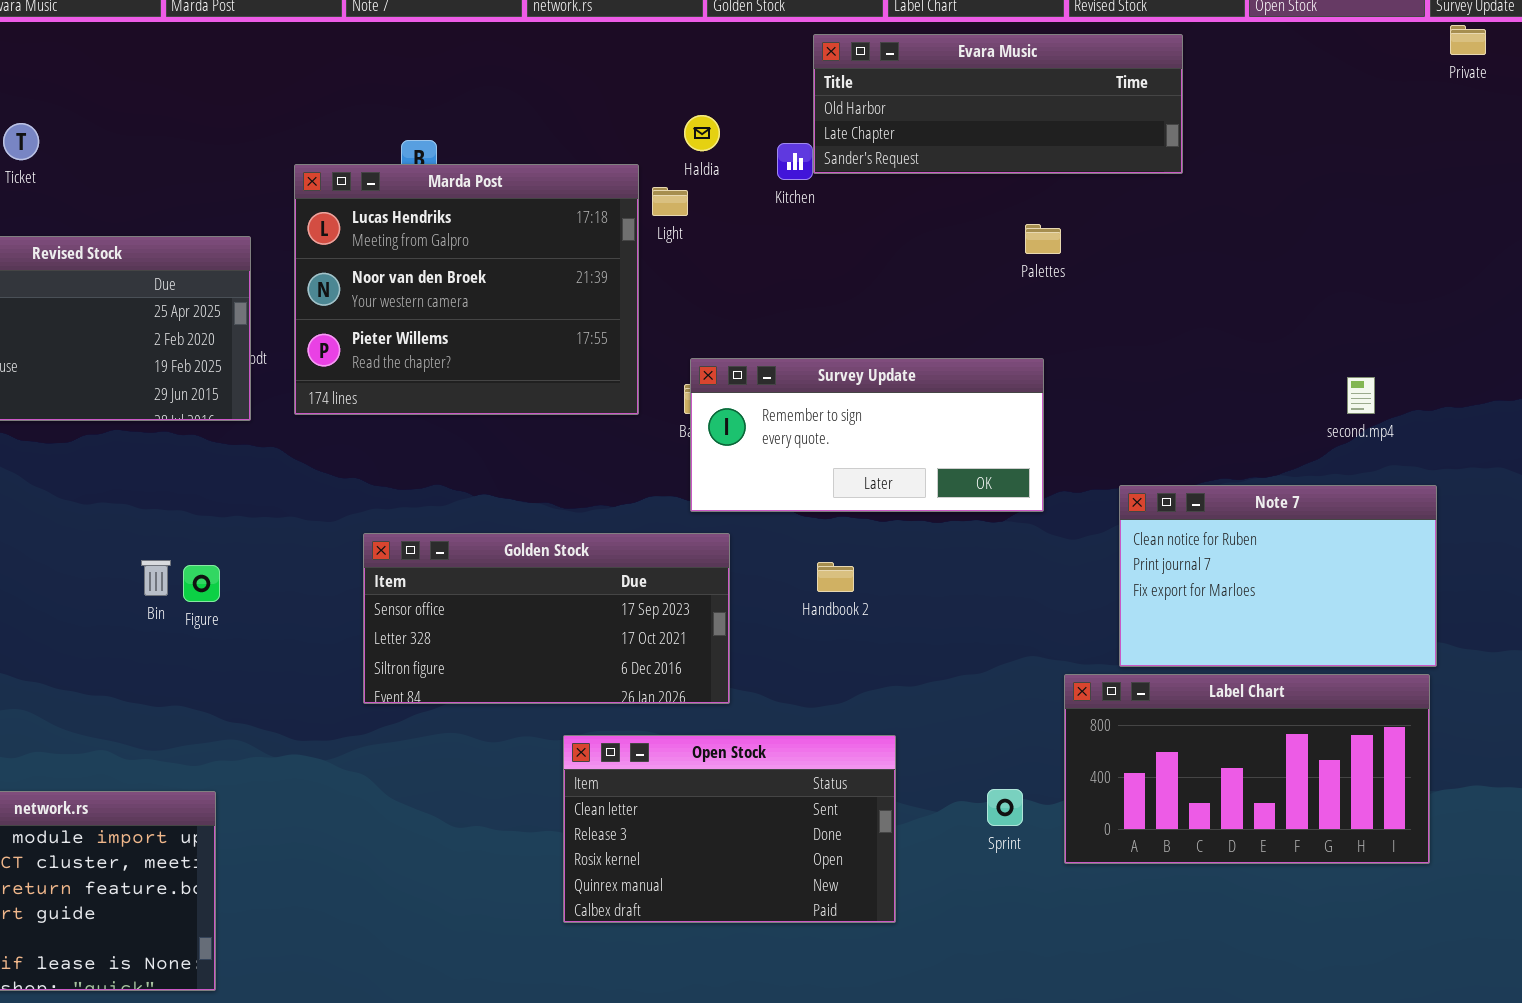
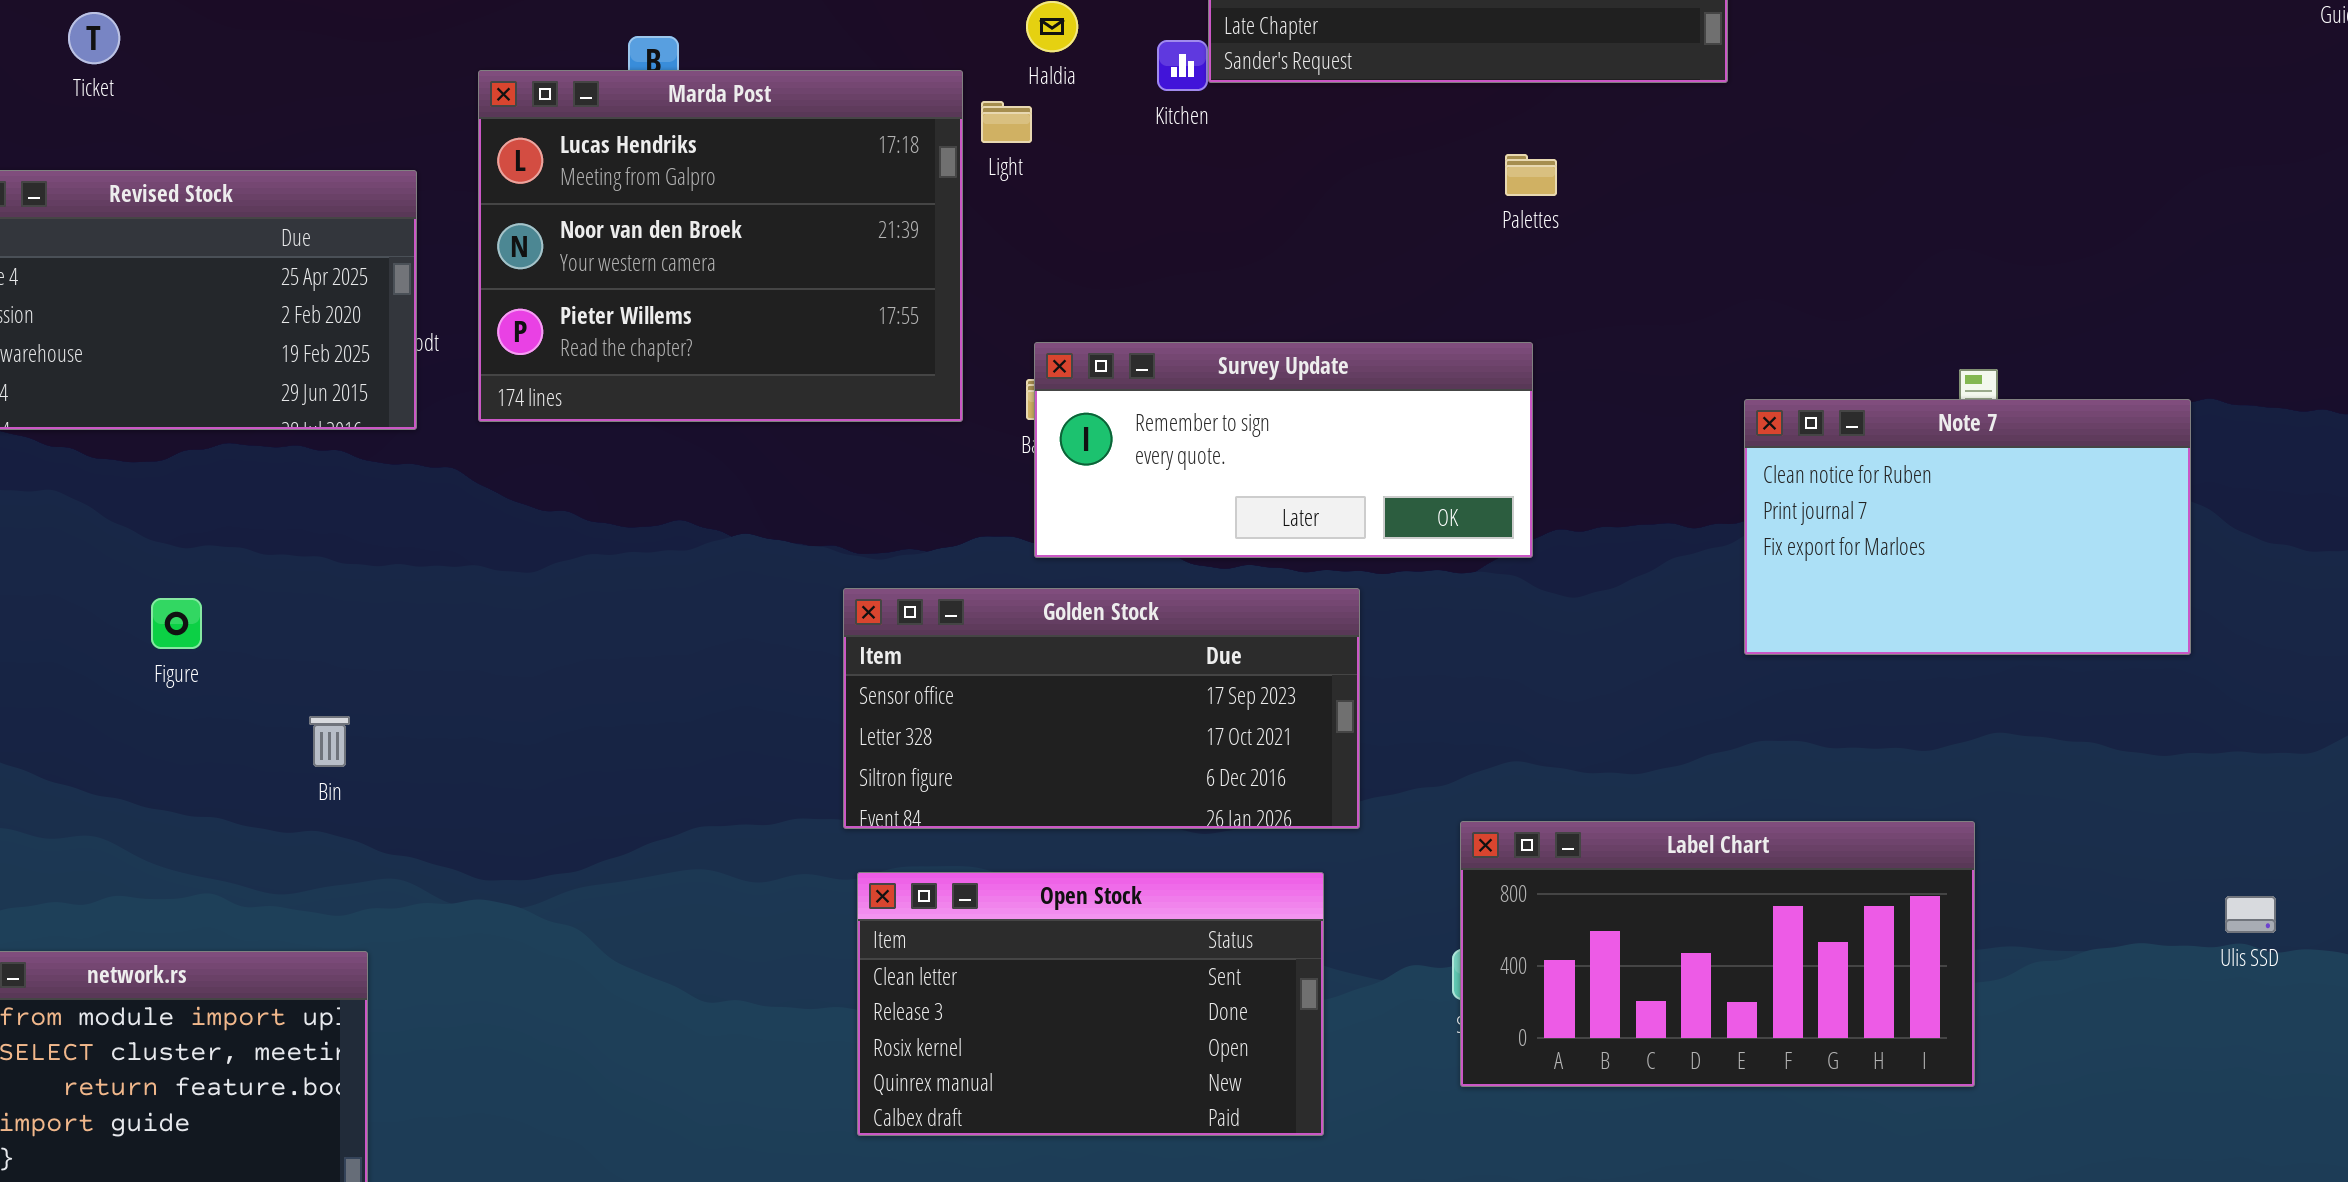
Note 7: [1119,485,1437,667] -> [1744,399,2191,655], moved
Golden Stock: [363,533,730,704] -> [843,588,1360,829], moved
Bin: [141,560,171,596] -> [309,716,350,767], moved
Figure: [183,565,220,602] -> [151,598,202,649], moved
Label Chart: [1064,674,1430,864] -> [1460,821,1975,1087], moved

